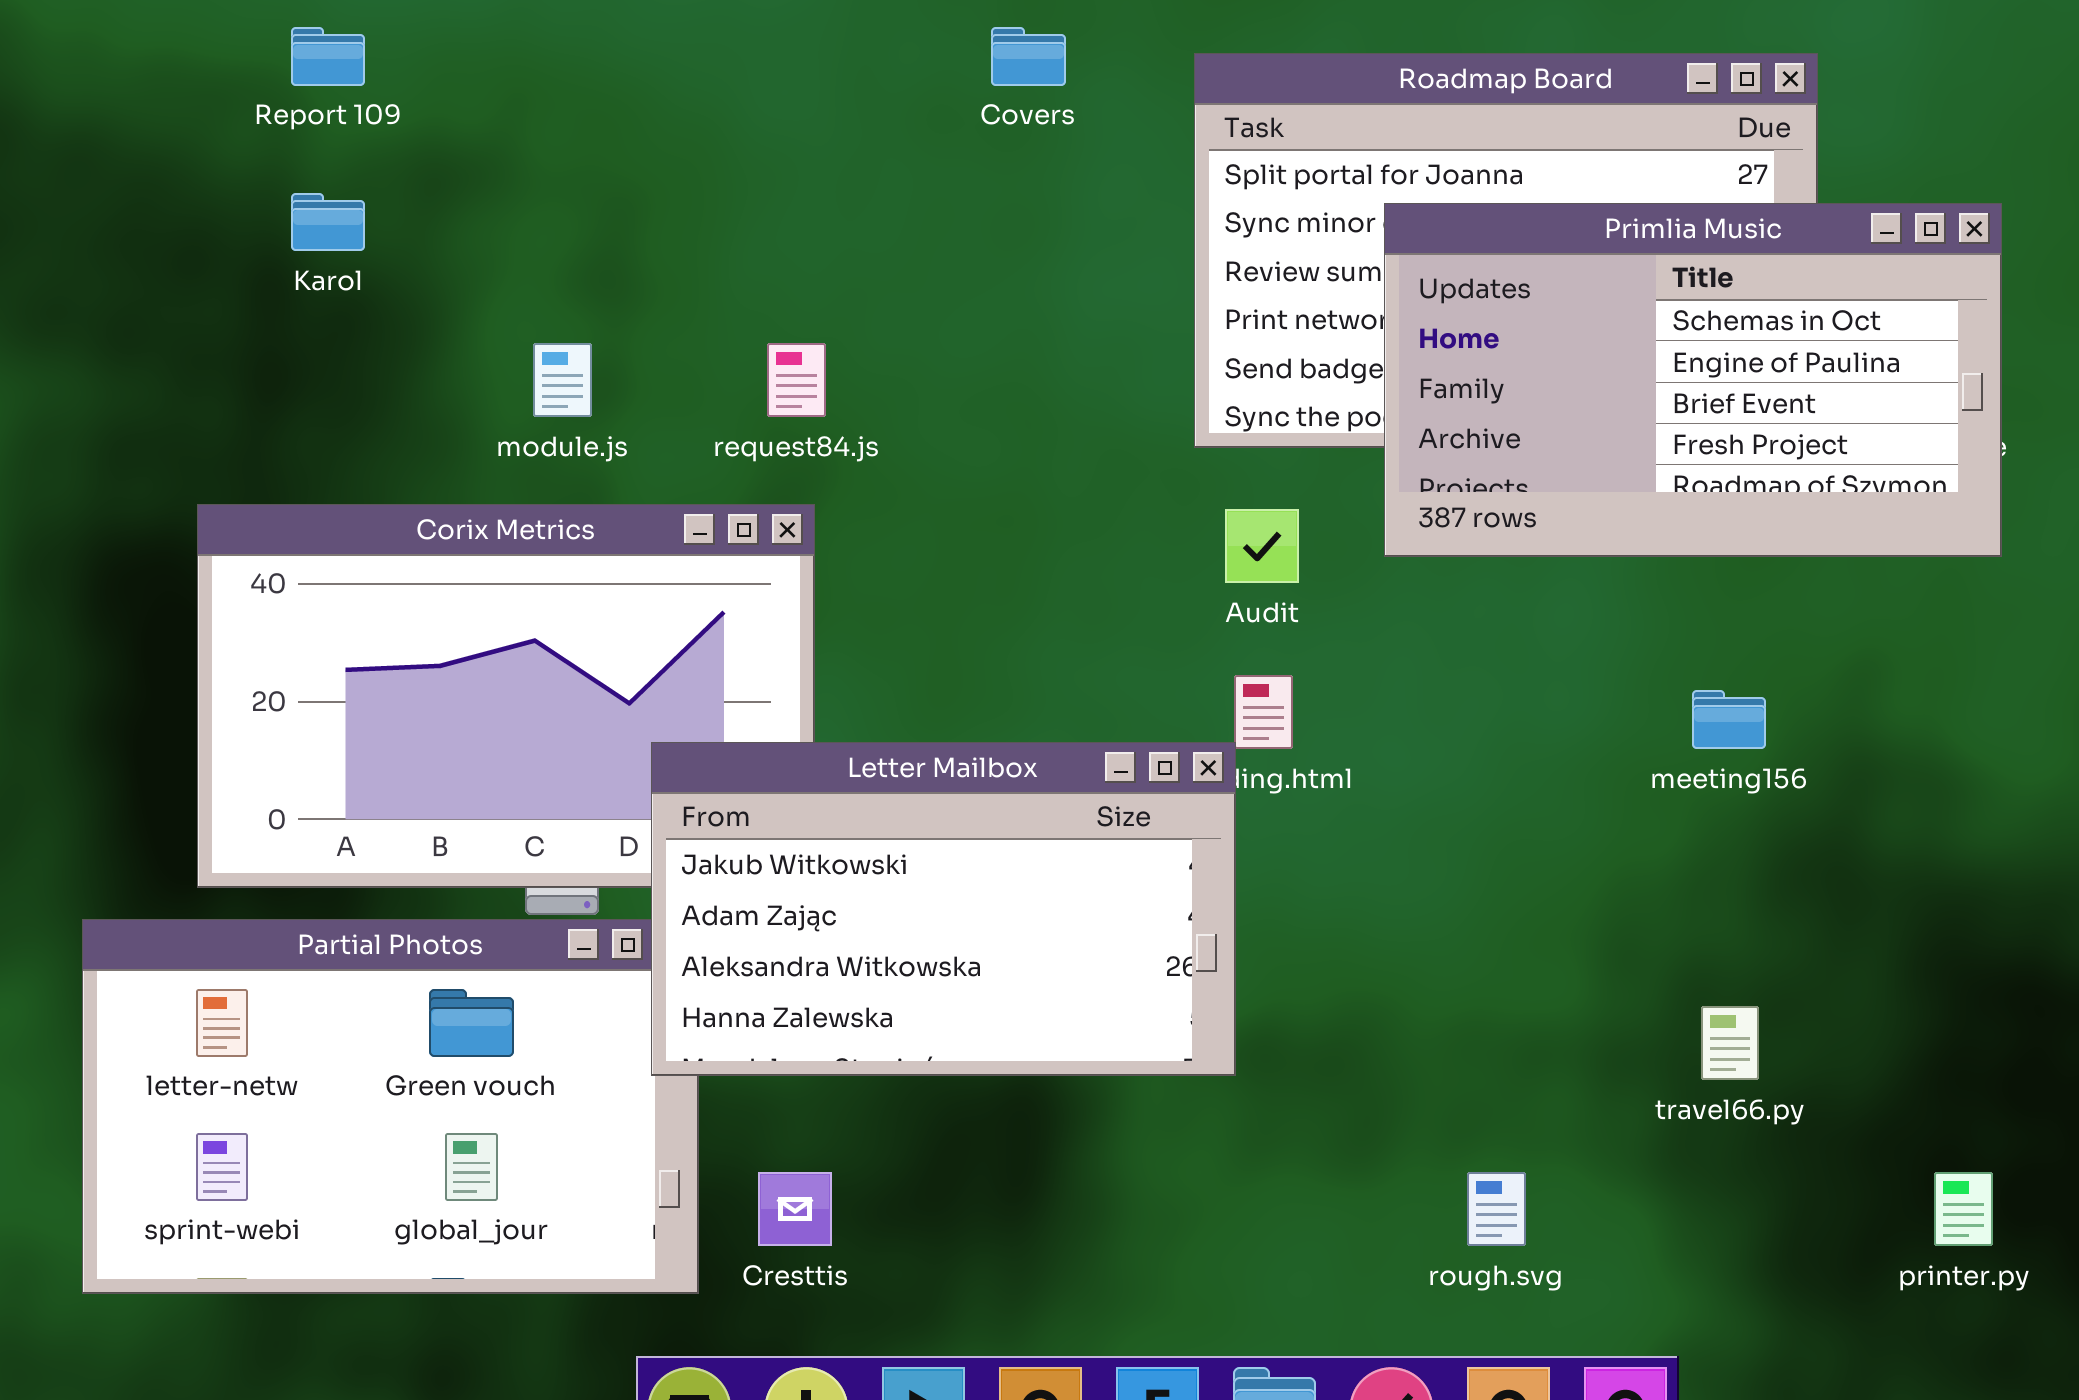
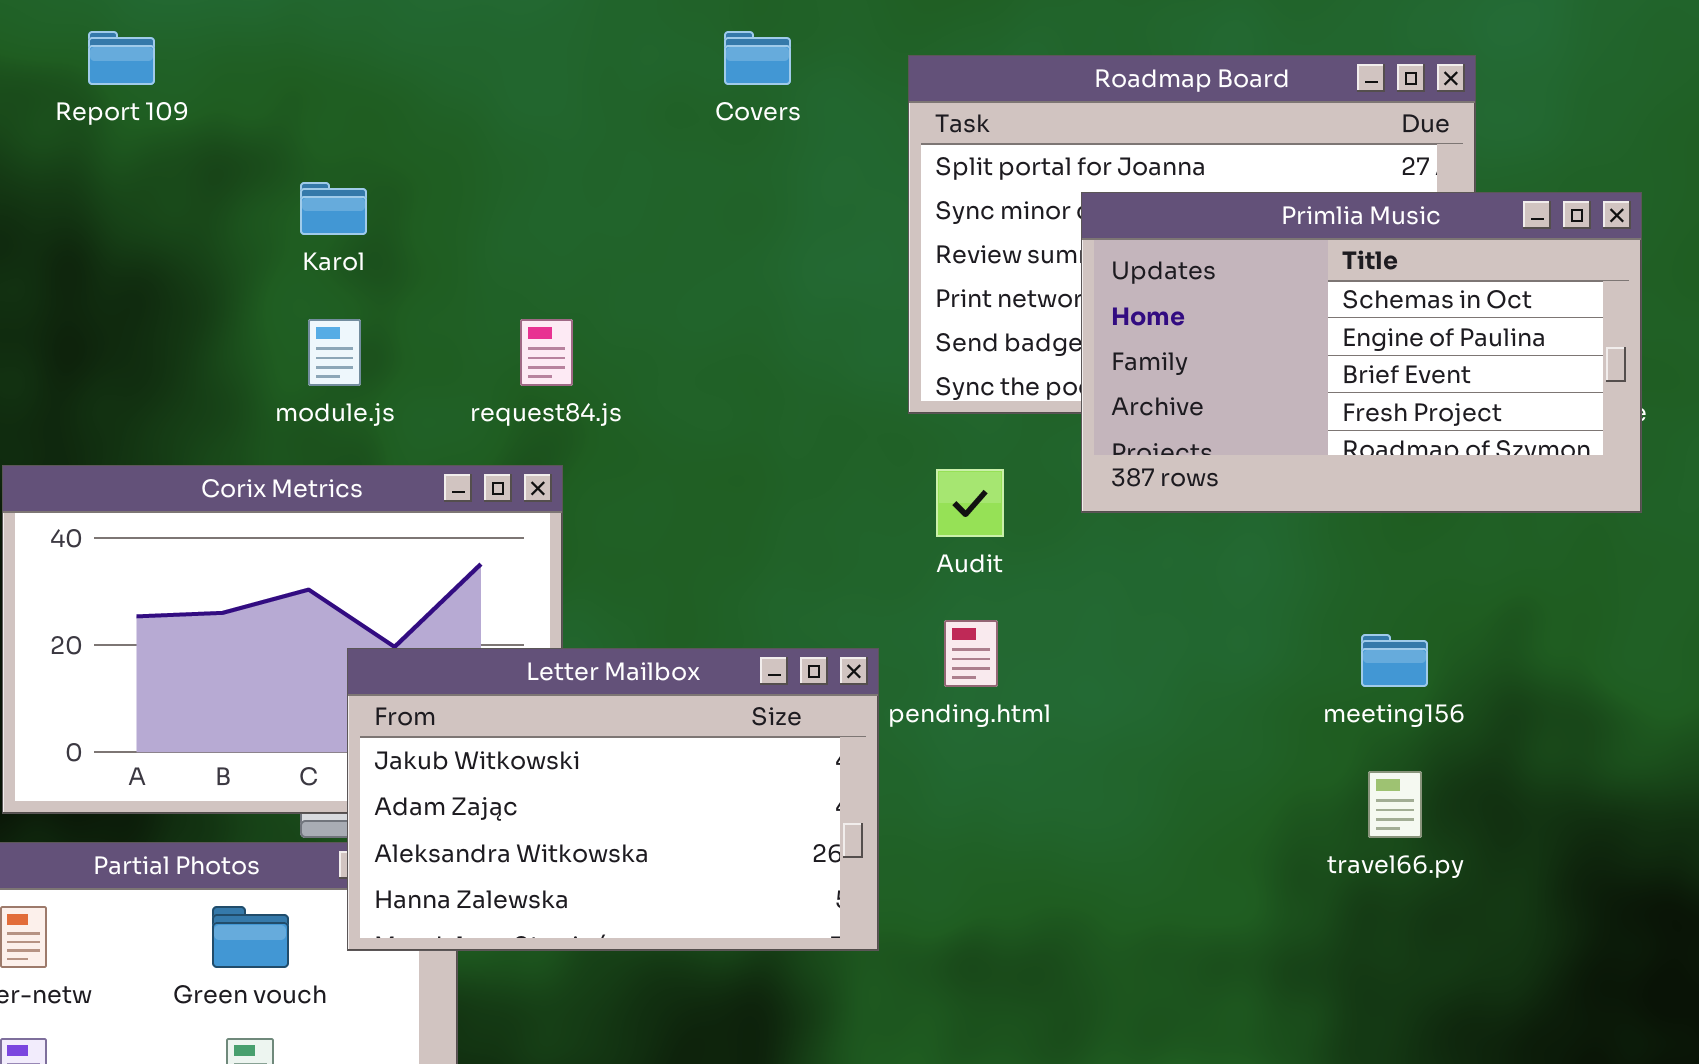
Karol: [291,193,365,251] -> [300,182,367,235], moved
Letter Mailbox: [651,742,1236,1076] -> [347,648,879,951], moved
travel66.py: [1701,1006,1759,1080] -> [1368,771,1422,838], moved

